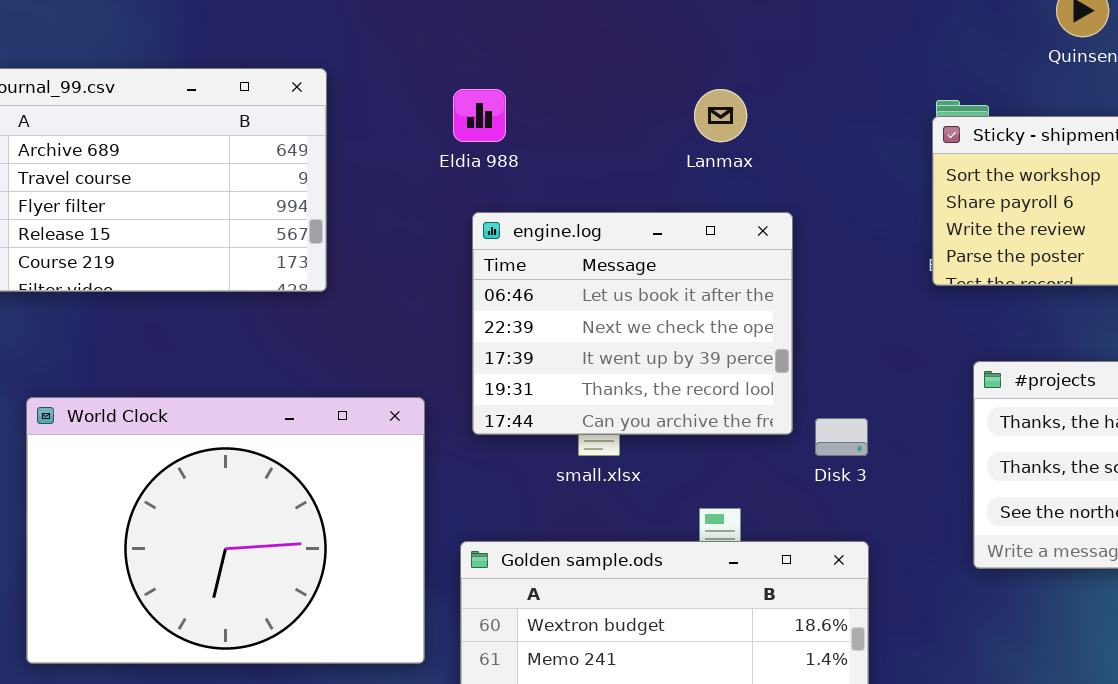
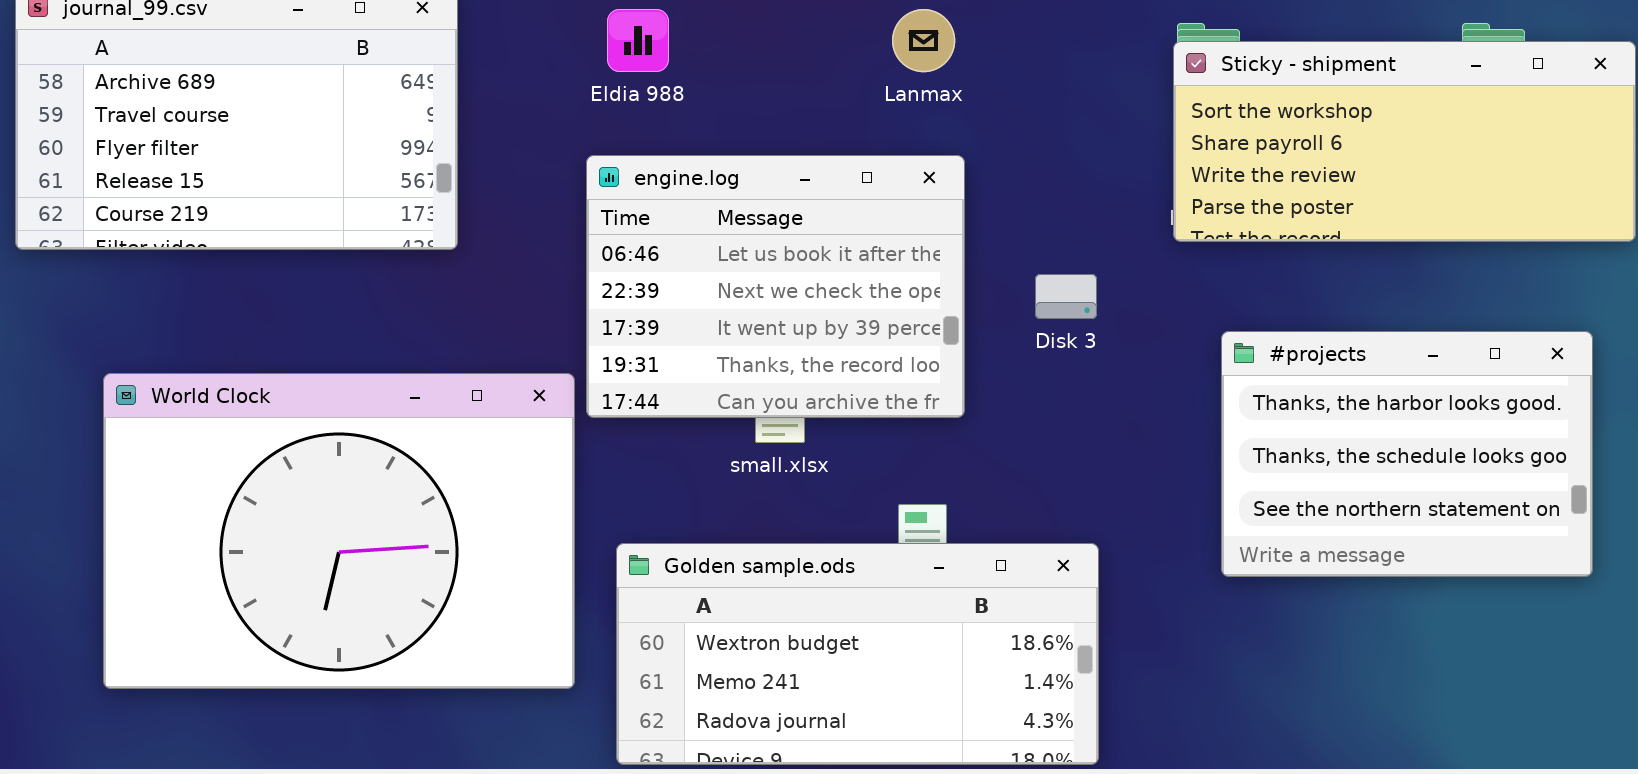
engine.log: [472,212,793,435] -> [586,155,965,418], moved
Disk 3: [815,418,868,456] -> [1035,274,1097,319], moved

